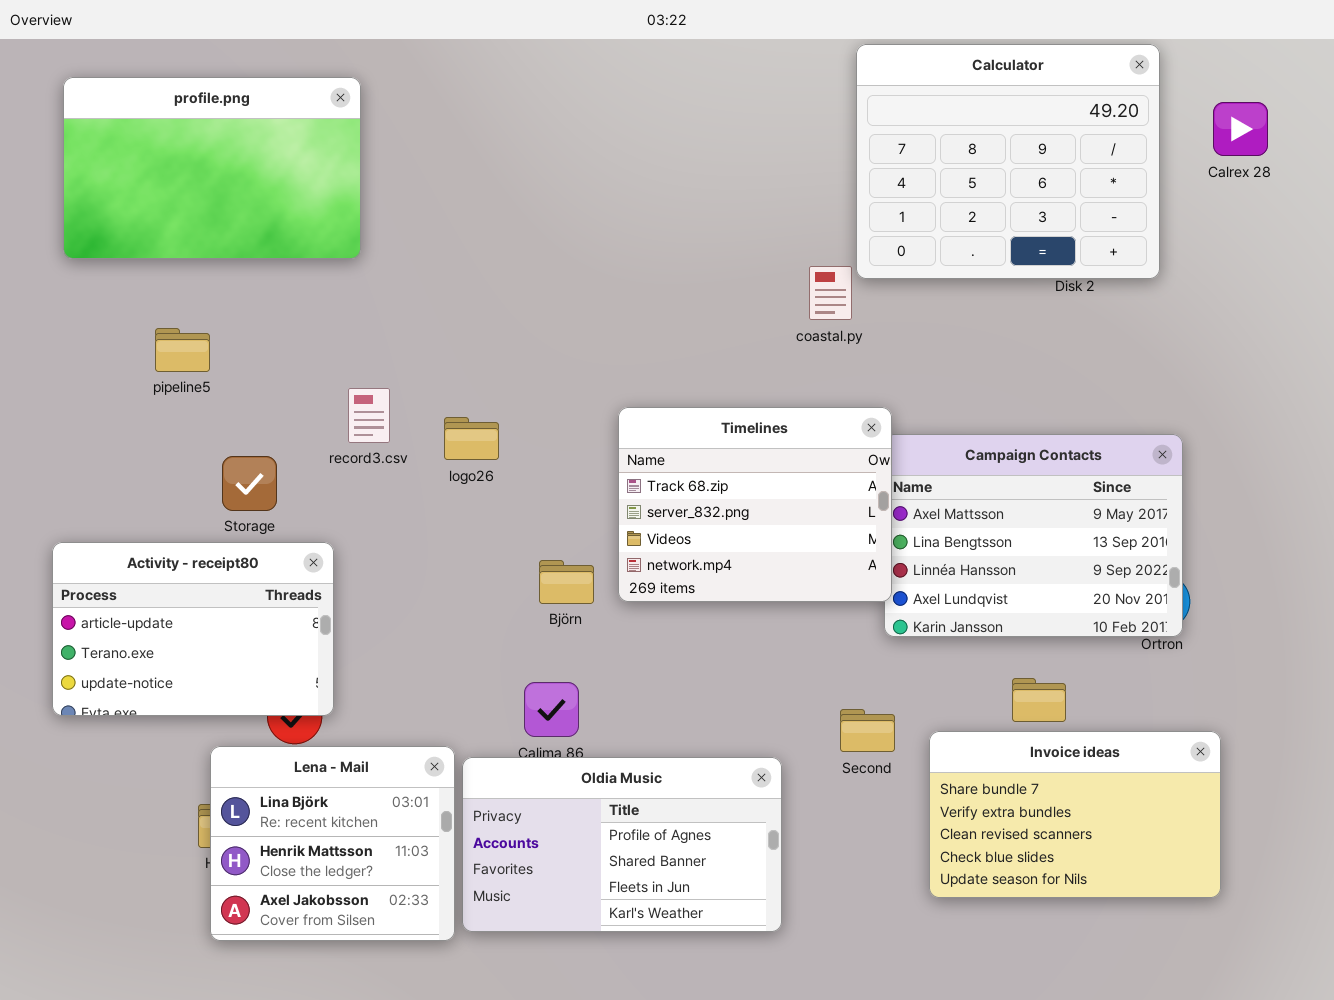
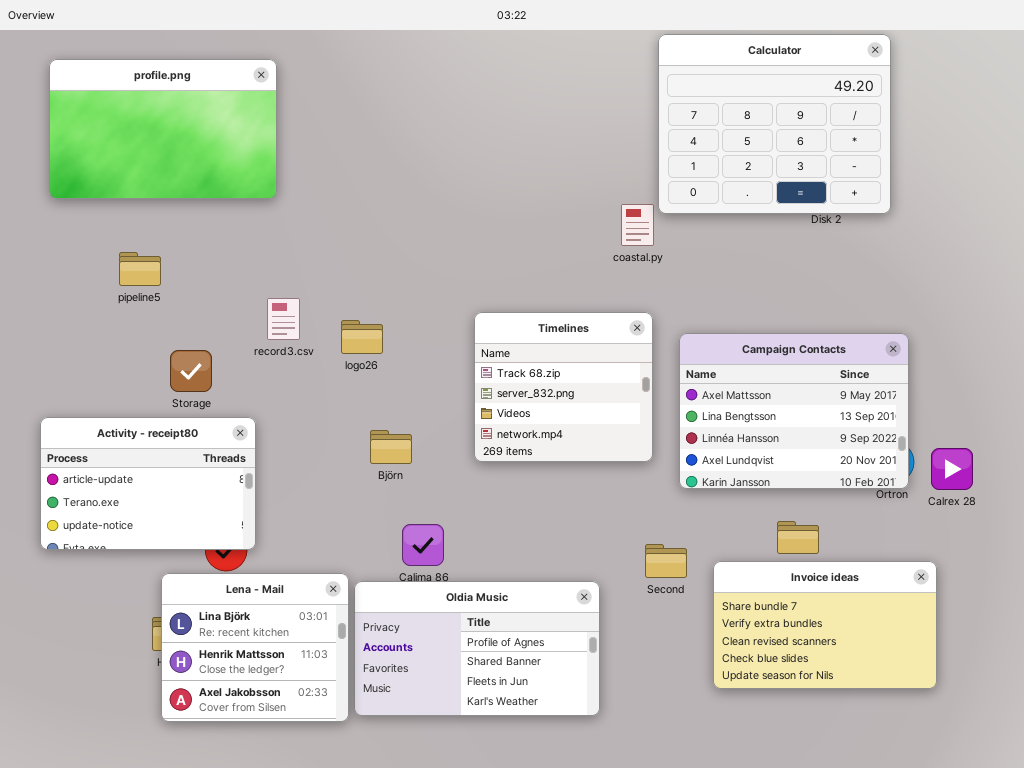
Calrex 28: [1213,102,1268,156] -> [931,448,973,490], moved
Timelines: [618,407,892,602] -> [474,312,653,462], resized
Björn: [539,560,594,604] -> [370,430,412,464], moved

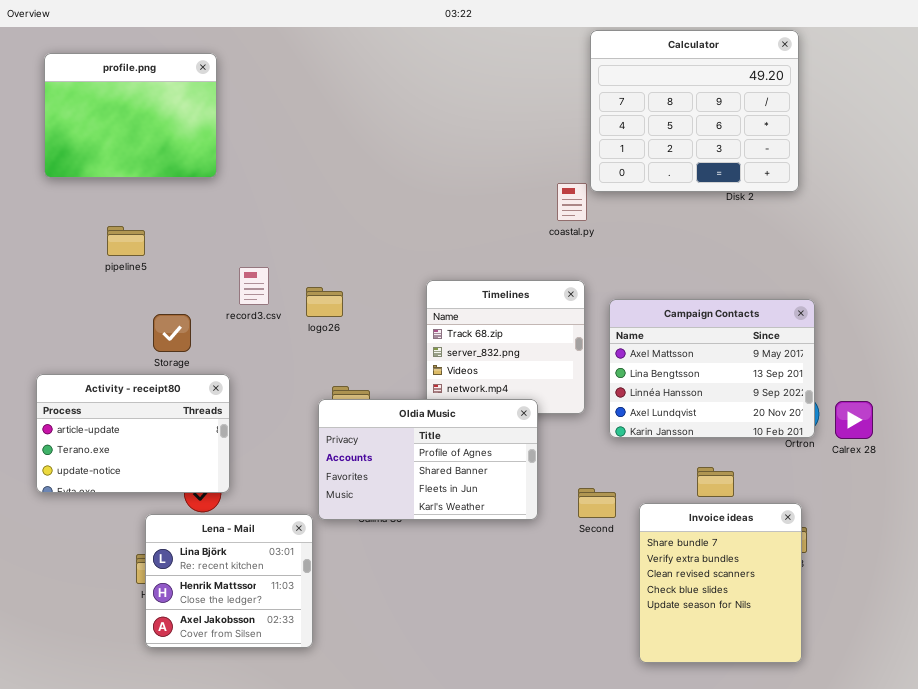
profile.png: [49,59,277,199] -> [44,53,217,178], resized
Invoice ideas: [713,561,937,689] -> [639,503,802,663], resized
Oldia Music: [354,581,600,716] -> [318,399,538,520], moved

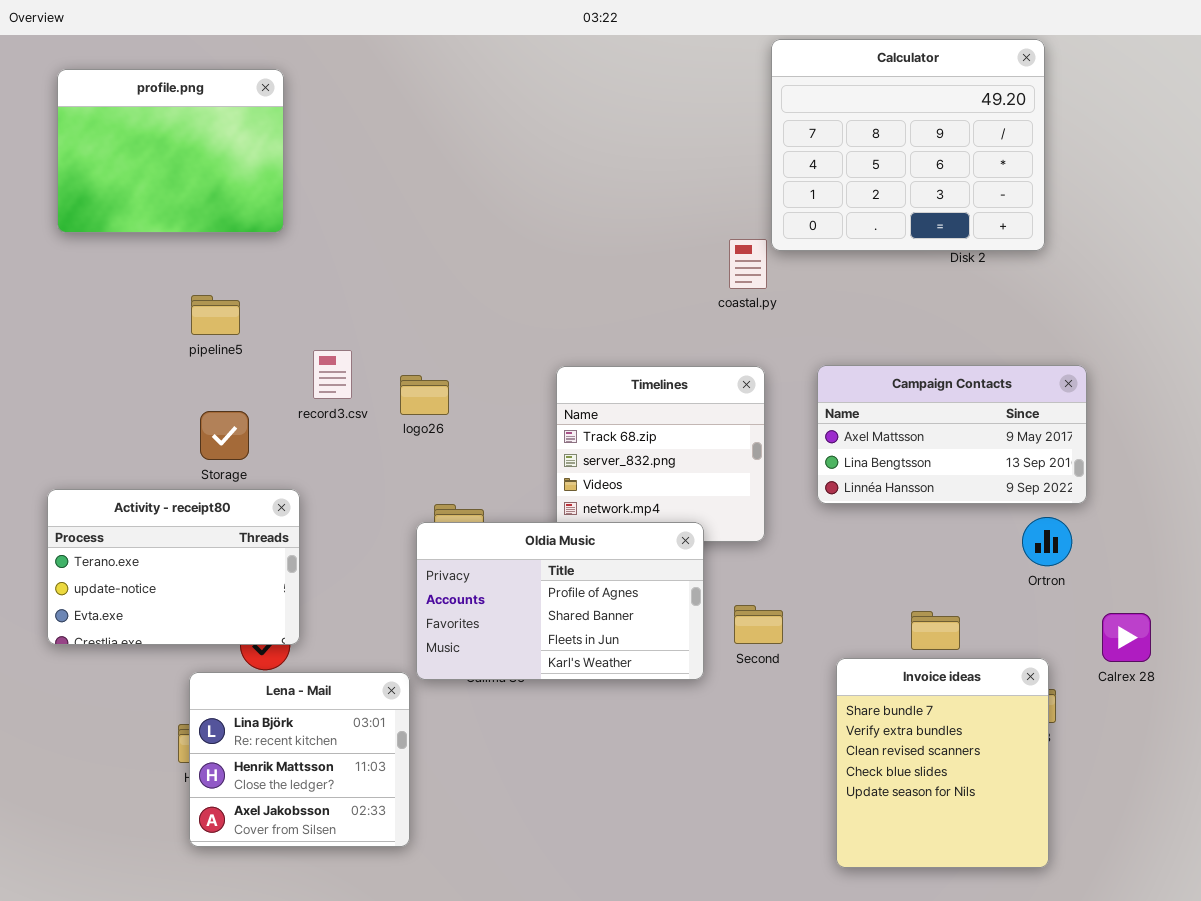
pipeline5: [107,226,145,256] -> [191,295,240,335], moved
Campaign Contacts: [609,299,815,438] -> [817,365,1087,504], moved, resized
Activity - receipt80: [36,374,230,493] -> [47,489,300,645], scrolled down 1 row
Calrex 28: [835,401,873,439] -> [1102,613,1151,662], moved
Second: [578,488,616,518] -> [734,605,783,644], moved

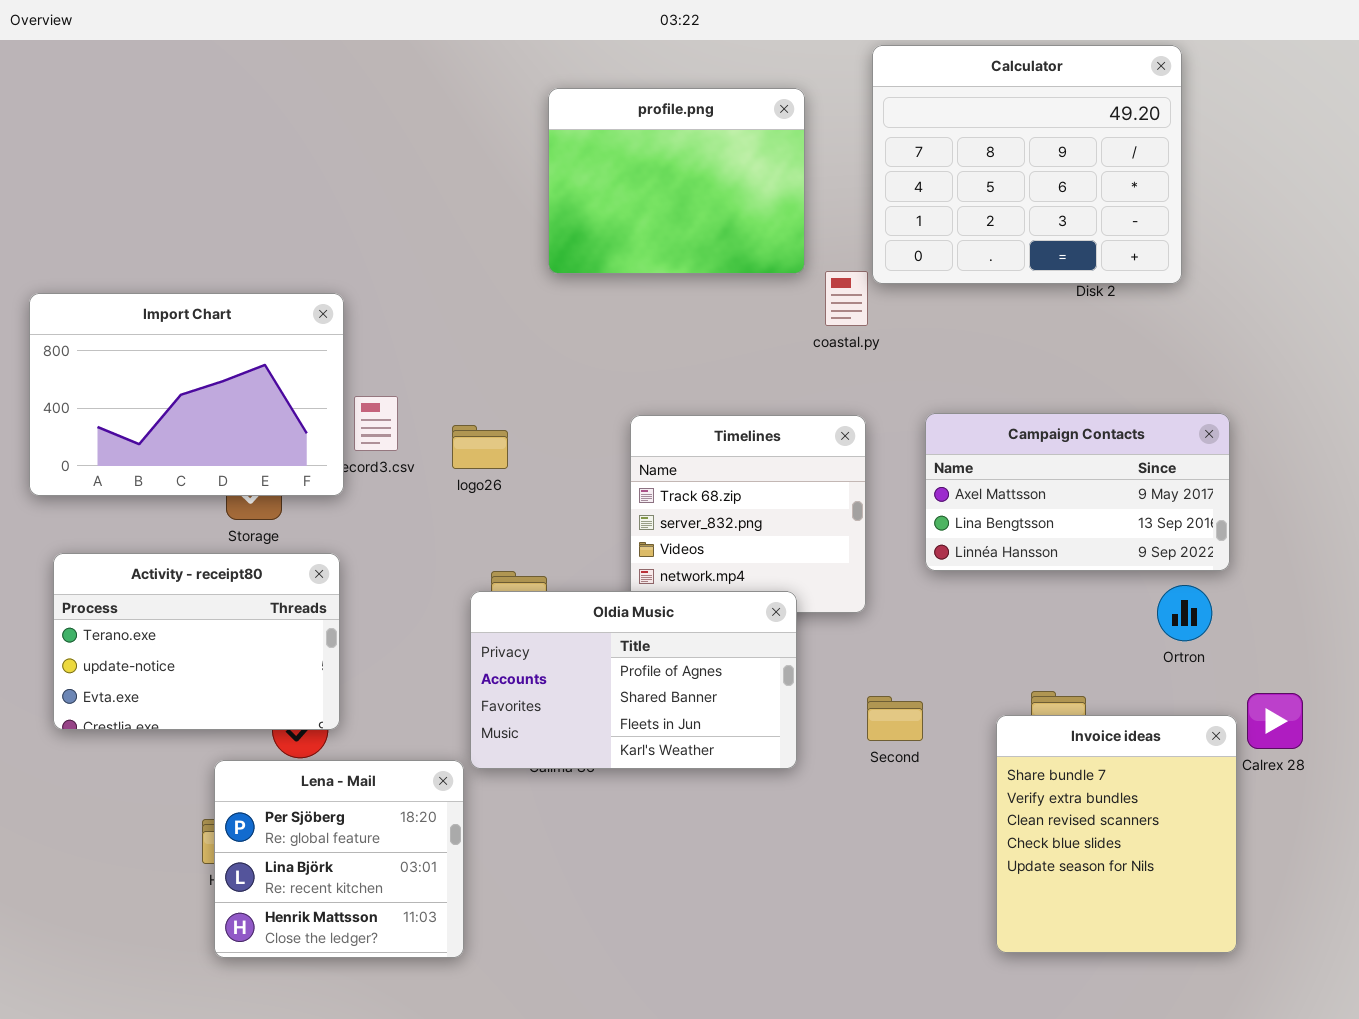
profile.png: [57,69,284,233] -> [548,88,805,274], moved
Import Chart: none -> [29,293,344,496], opened
Second: [734,605,783,644] -> [867,696,923,741], moved
Invoice ideas: [836,658,1049,868] -> [996,715,1237,953], moved
Lena - Mail: [189,672,410,847] -> [214,760,464,958], scrolled up 1 row

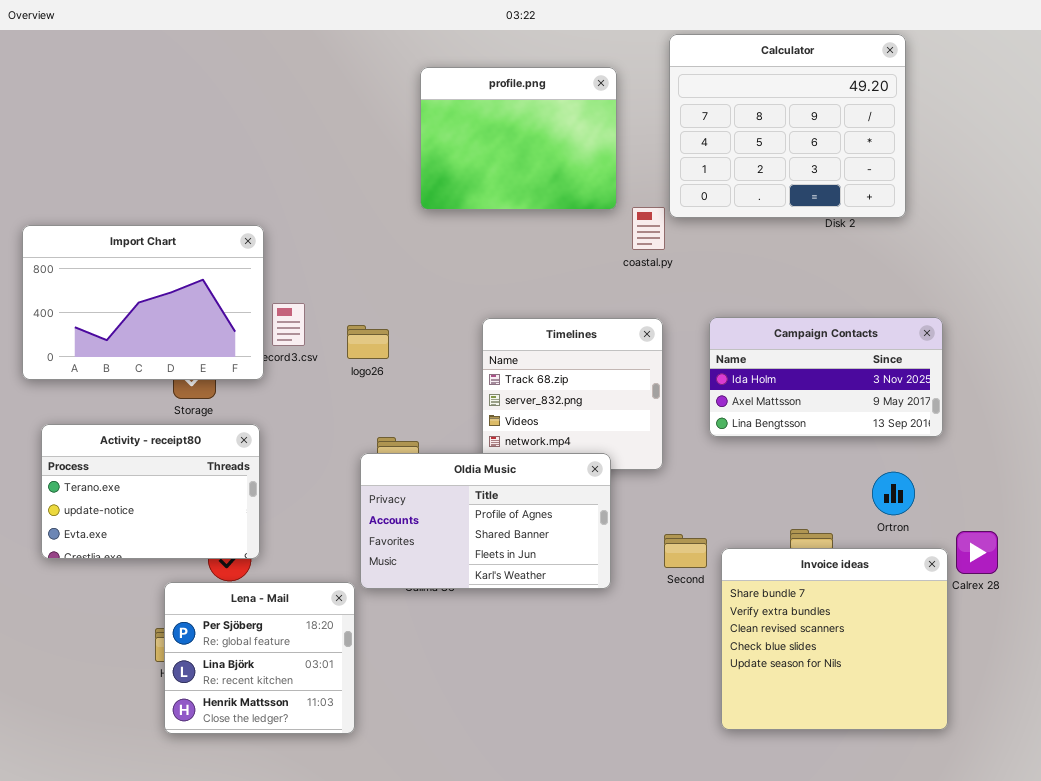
Campaign Contacts: [925,413,1230,571] -> [709,317,943,437], scrolled up 1 row
Ortron: [1157,585,1212,641] -> [872,472,915,515], moved
Invoice ideas: [996,715,1237,953] -> [721,548,948,730], resized

